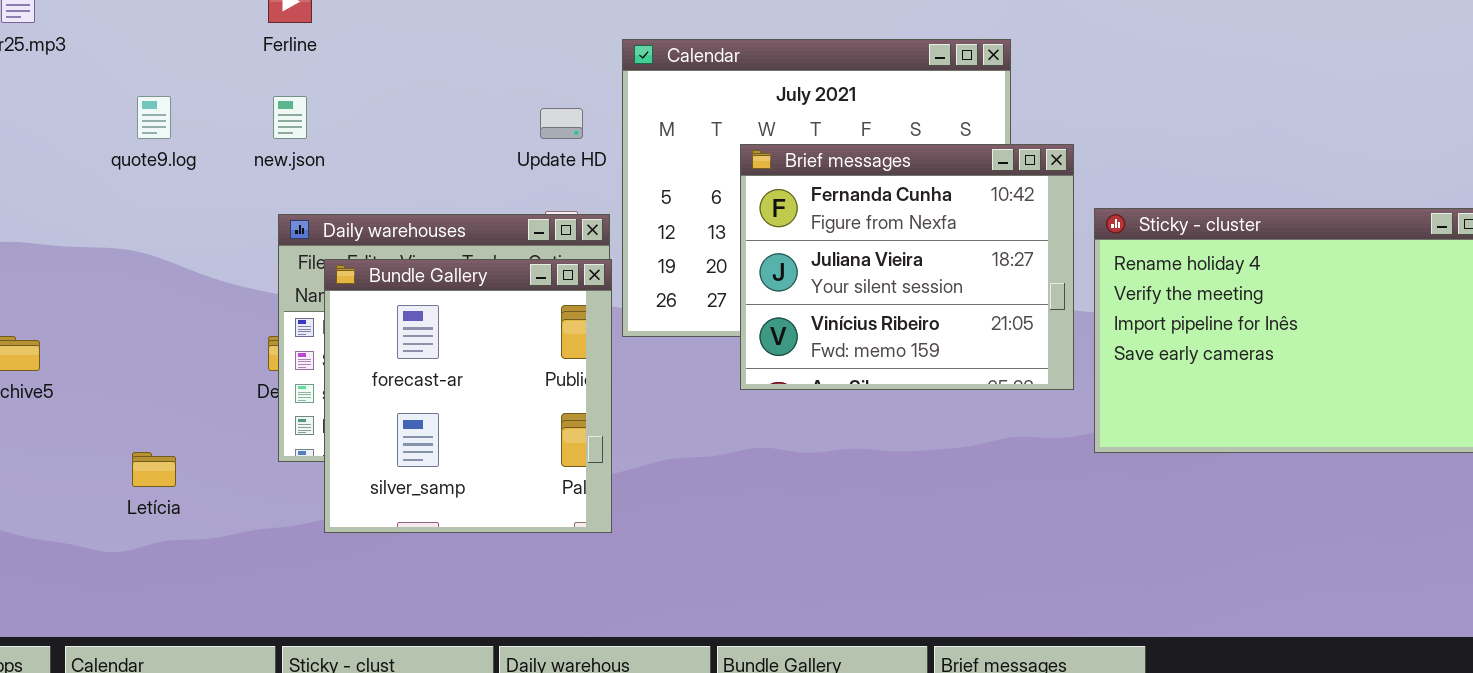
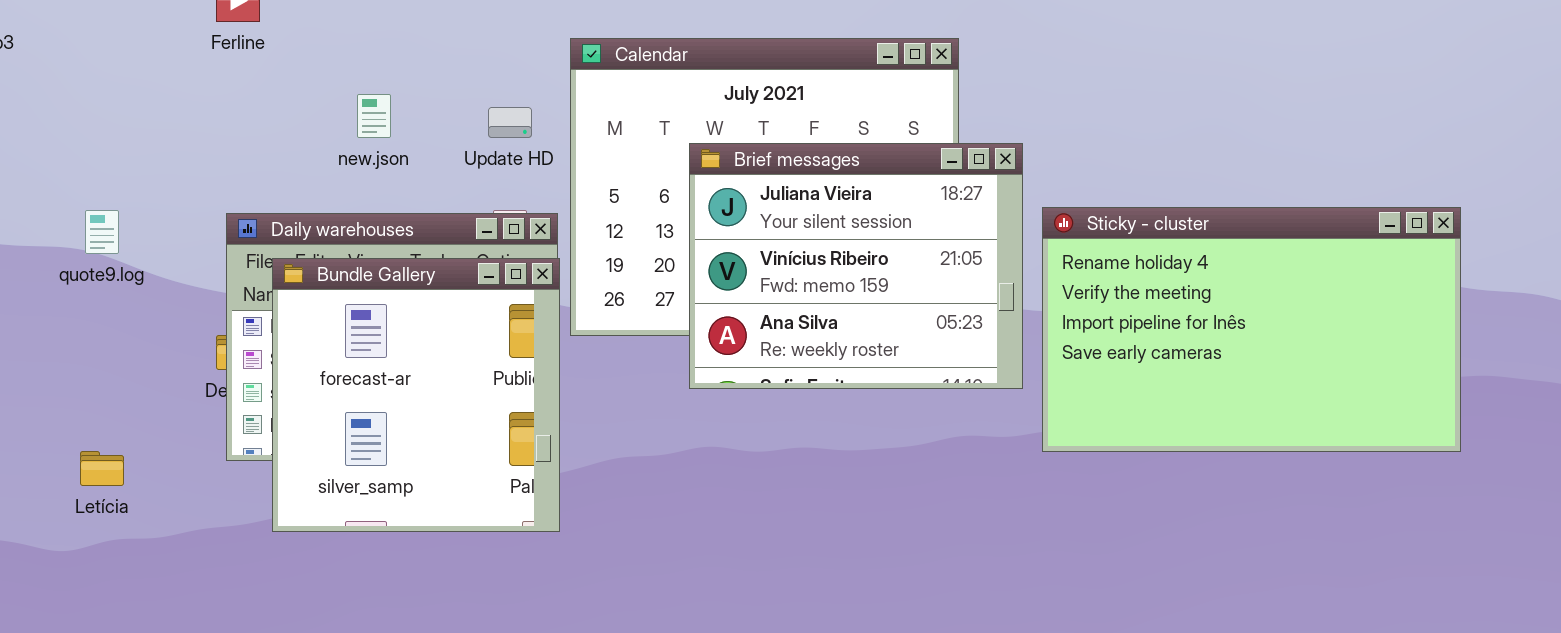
quote9.log: [137,96,171,139] -> [85,210,119,254], moved
new.json: [273,96,307,139] -> [357,94,391,138], moved
Brief messages: [740,144,1074,390] -> [689,143,1023,389], scrolled down 1 row

